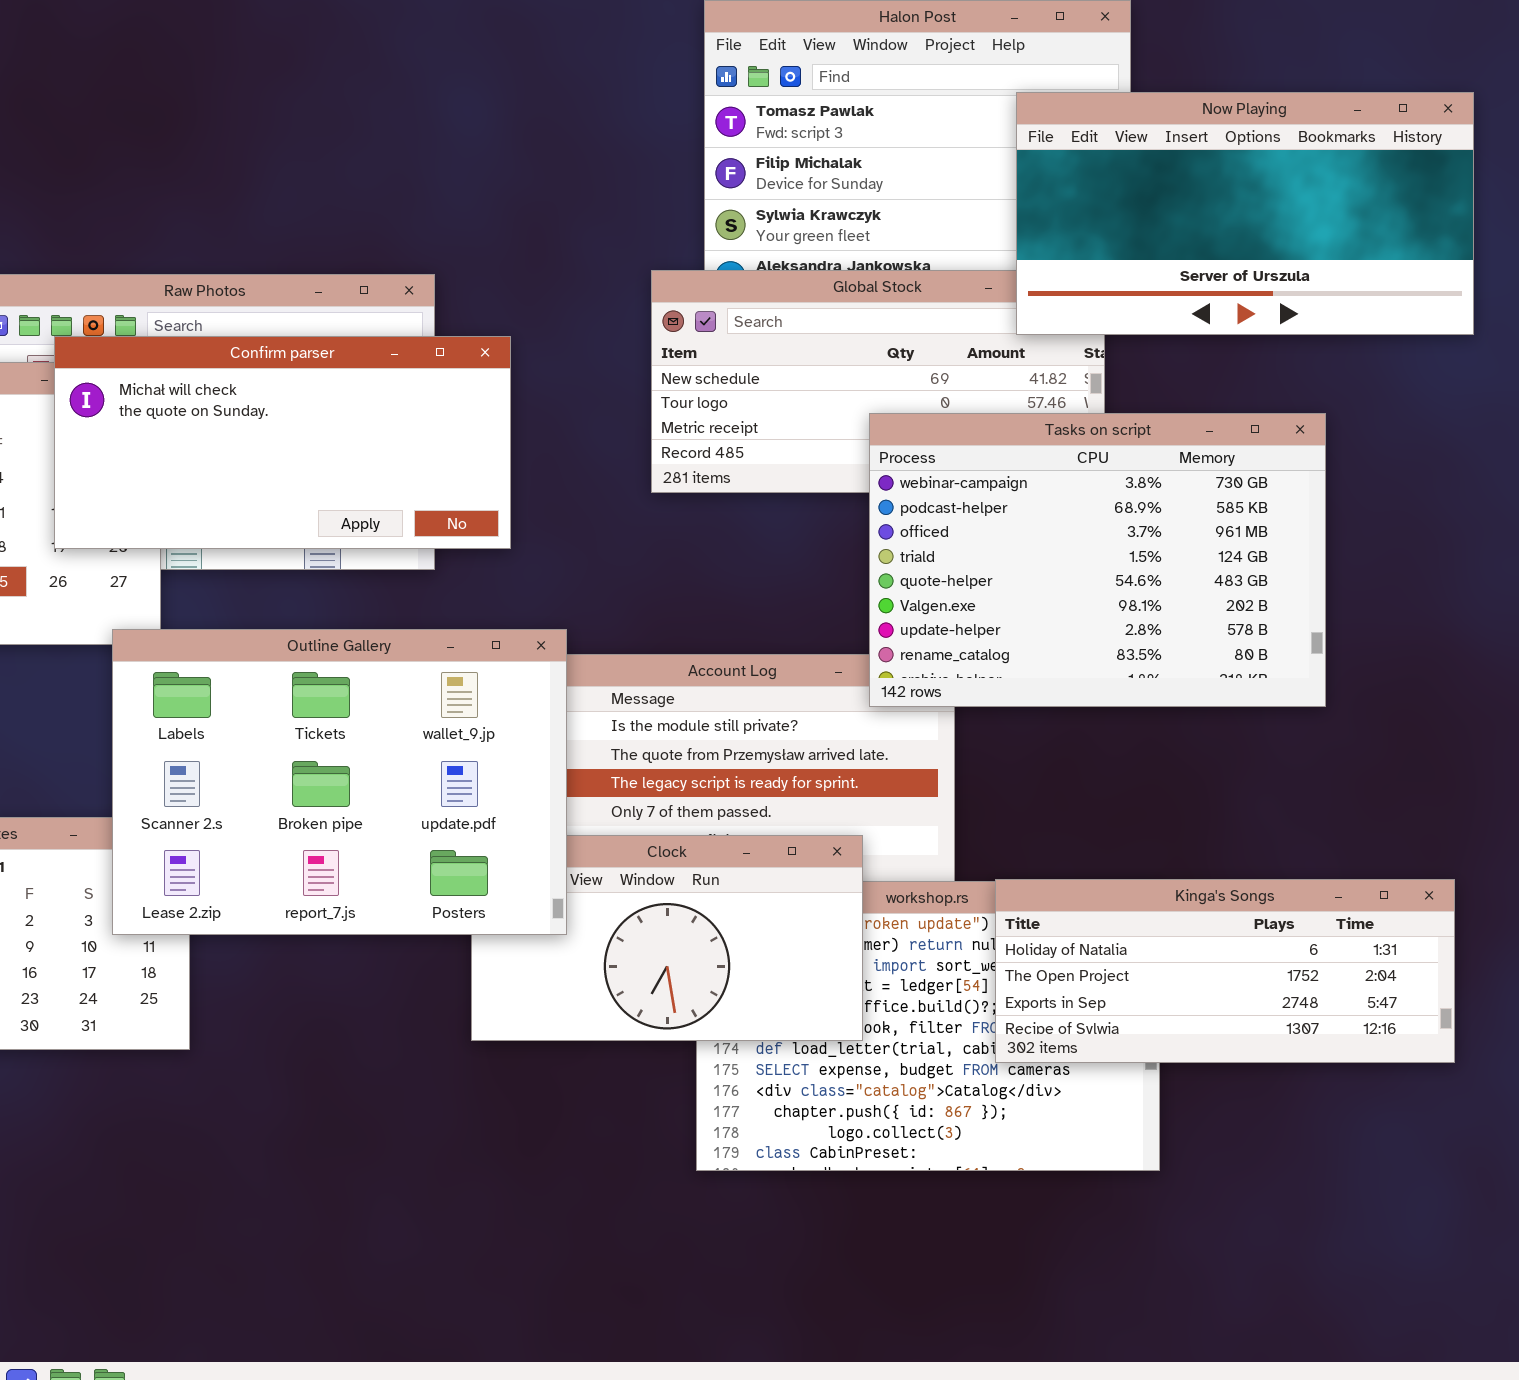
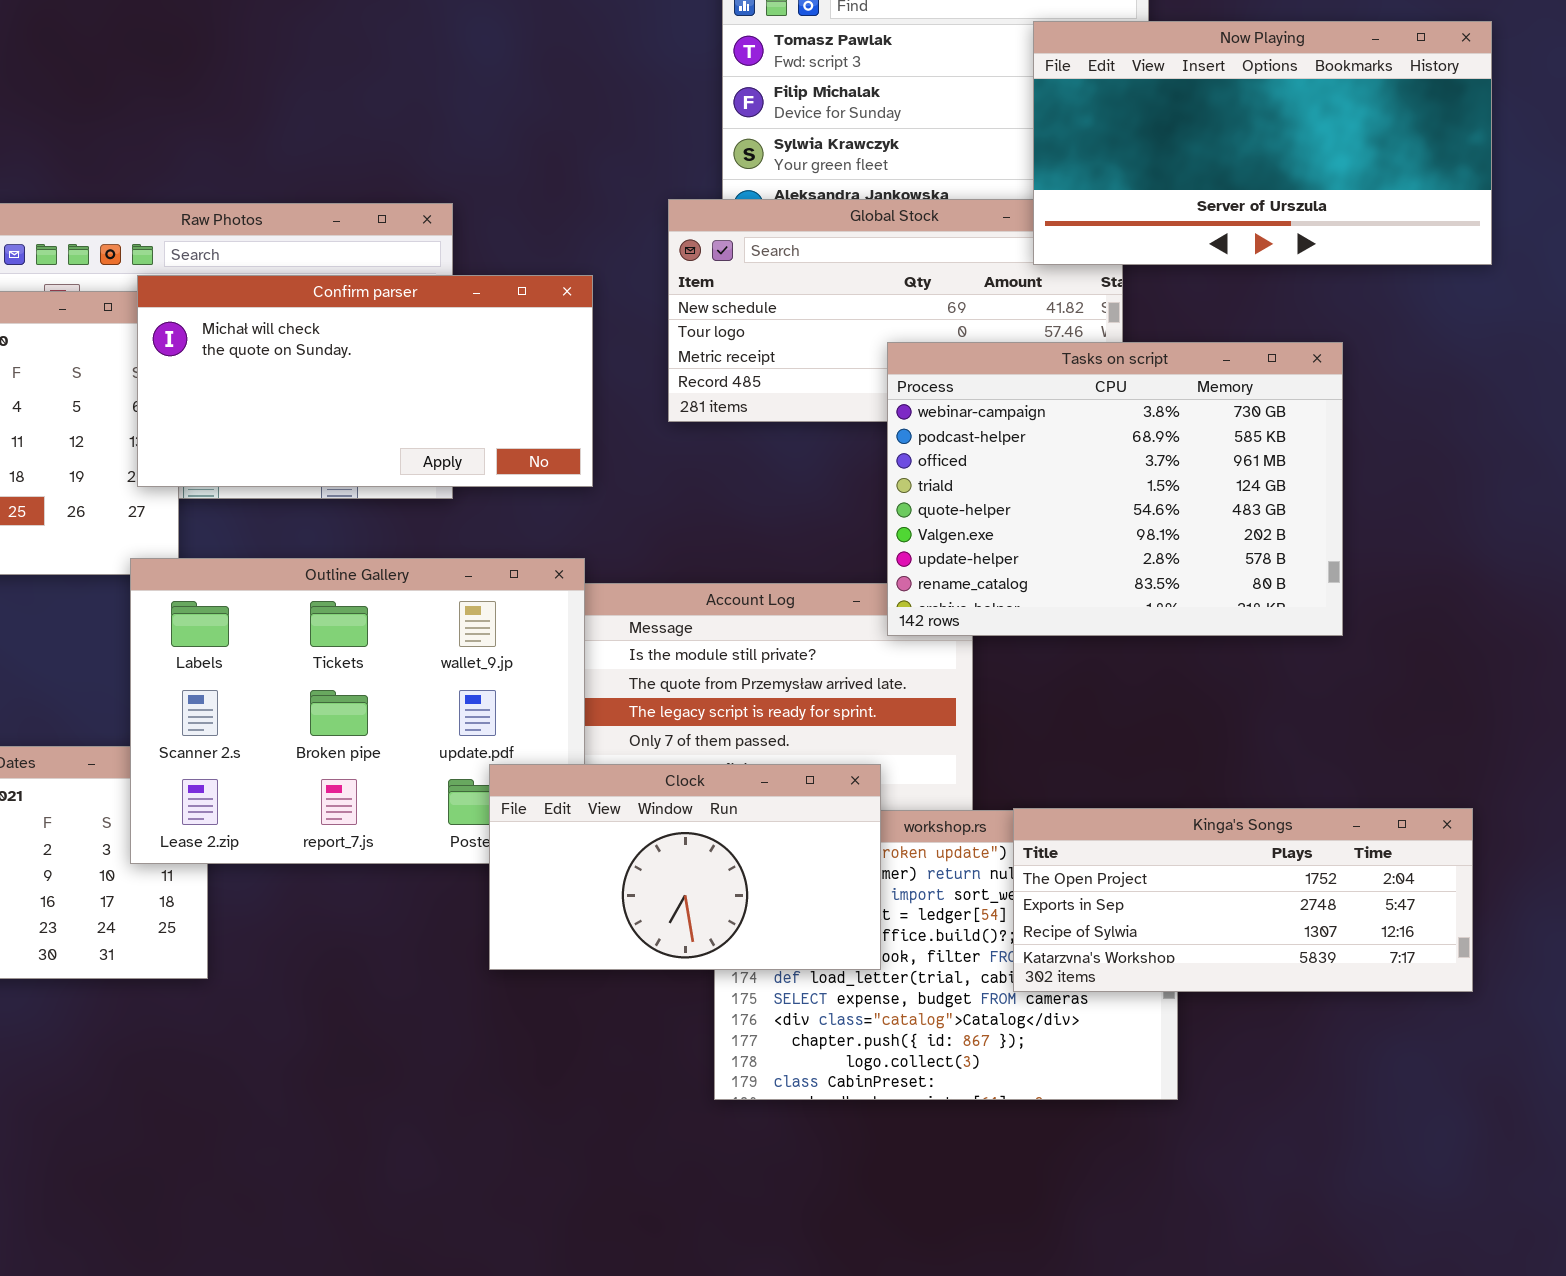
Confirm parser: [54,336,511,549] -> [137,275,593,487], moved
Clock: [471,835,863,1041] -> [489,764,881,970], raised
Kinga's Songs: [995,879,1455,1063] -> [1013,808,1473,992], scrolled down 1 row

